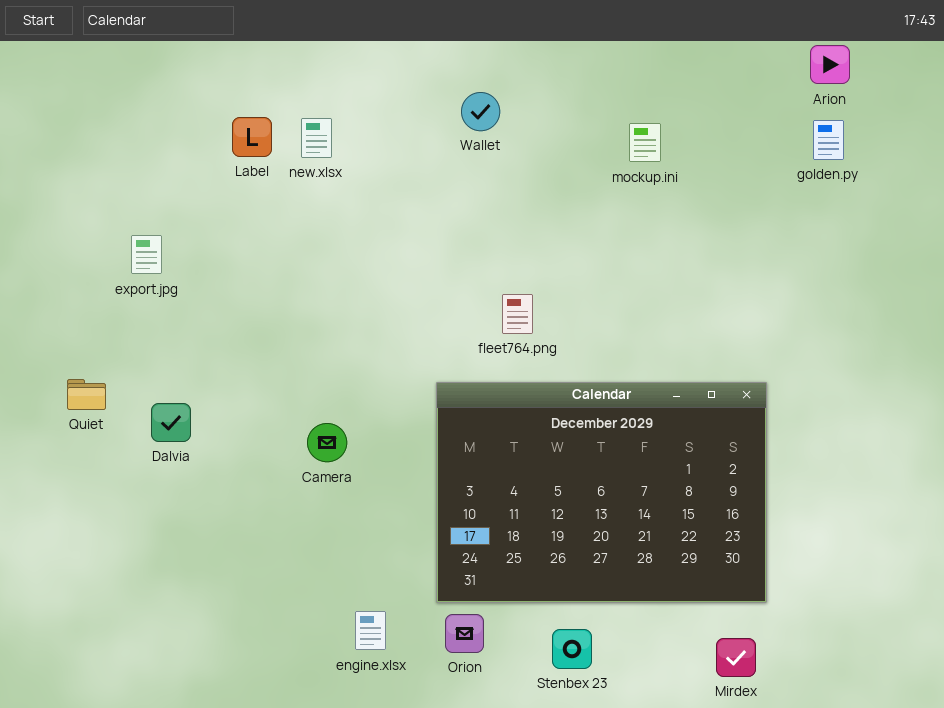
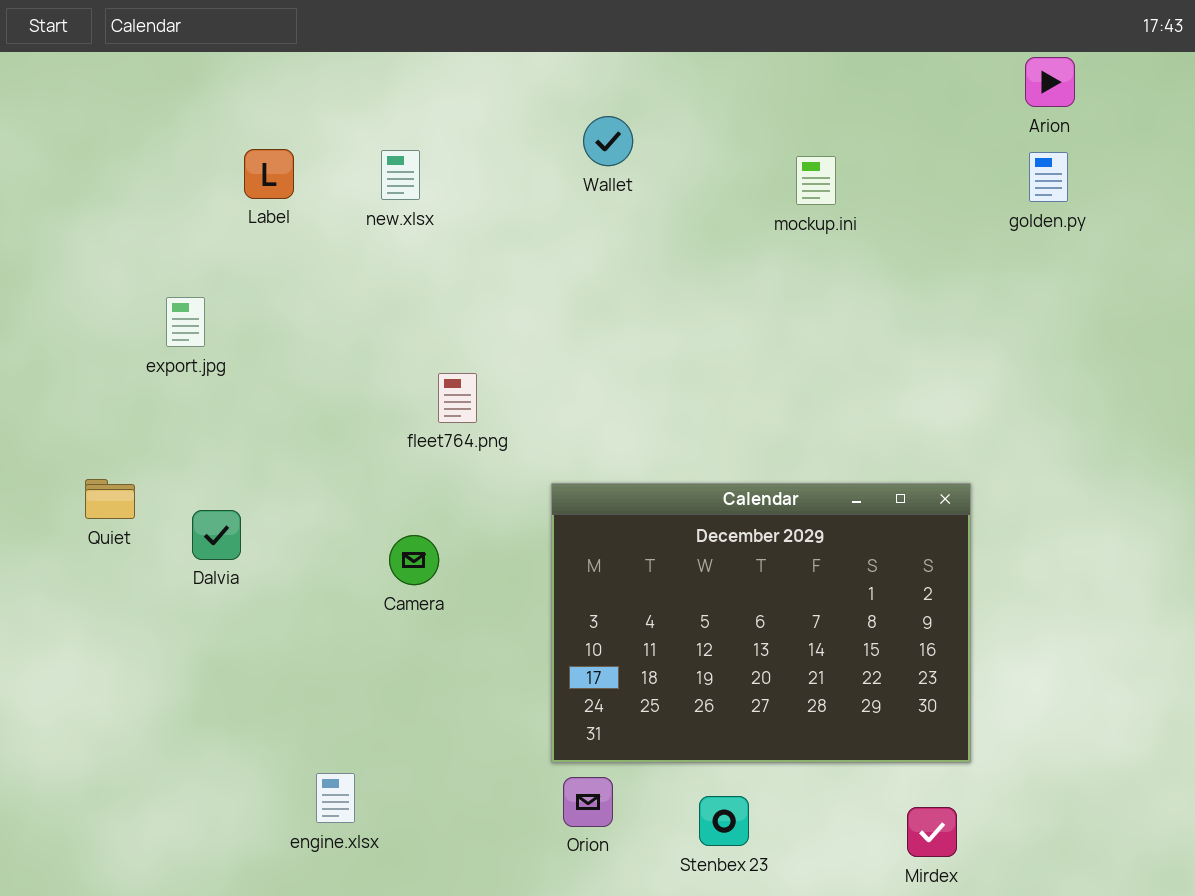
Label: [232,117,272,157] -> [244,149,294,199], moved
fleet764.png: [502,294,533,334] -> [438,373,477,423], moved
engine.xlsx: [355,611,386,650] -> [316,773,355,823], moved

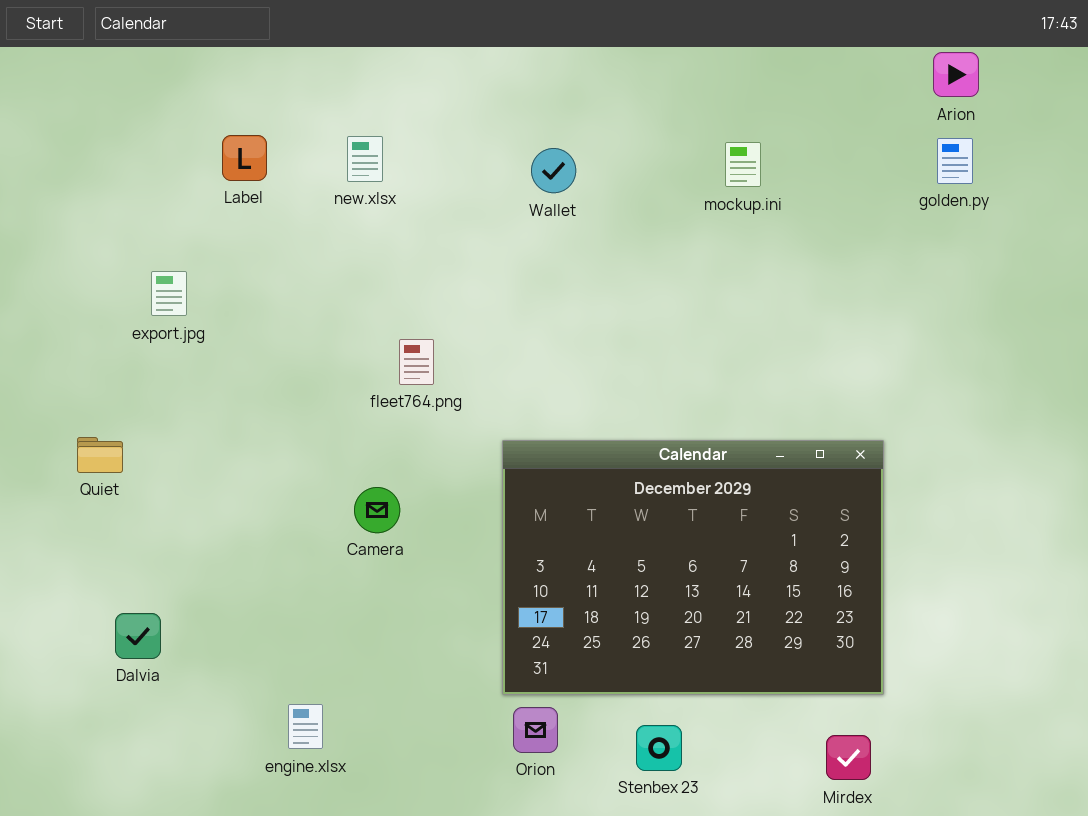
Wallet: [583,116,633,166] -> [531,148,576,193], moved
Dalvia: [192,510,241,560] -> [115,613,161,659], moved

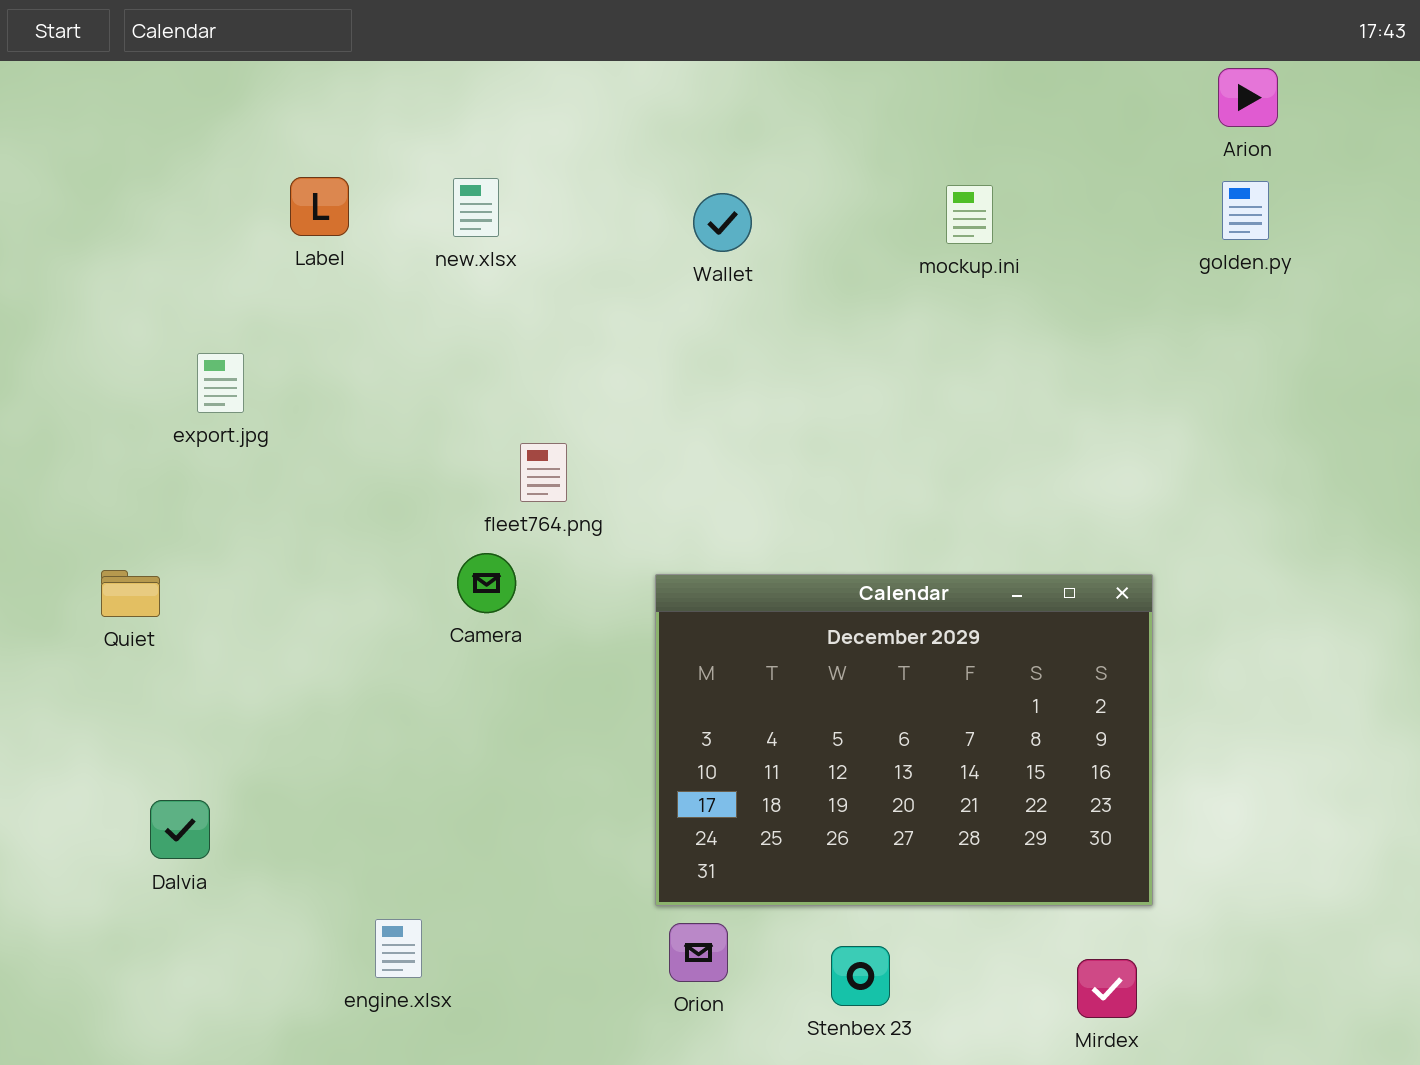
Camera: [354,487,400,533] -> [457,553,516,613], moved

